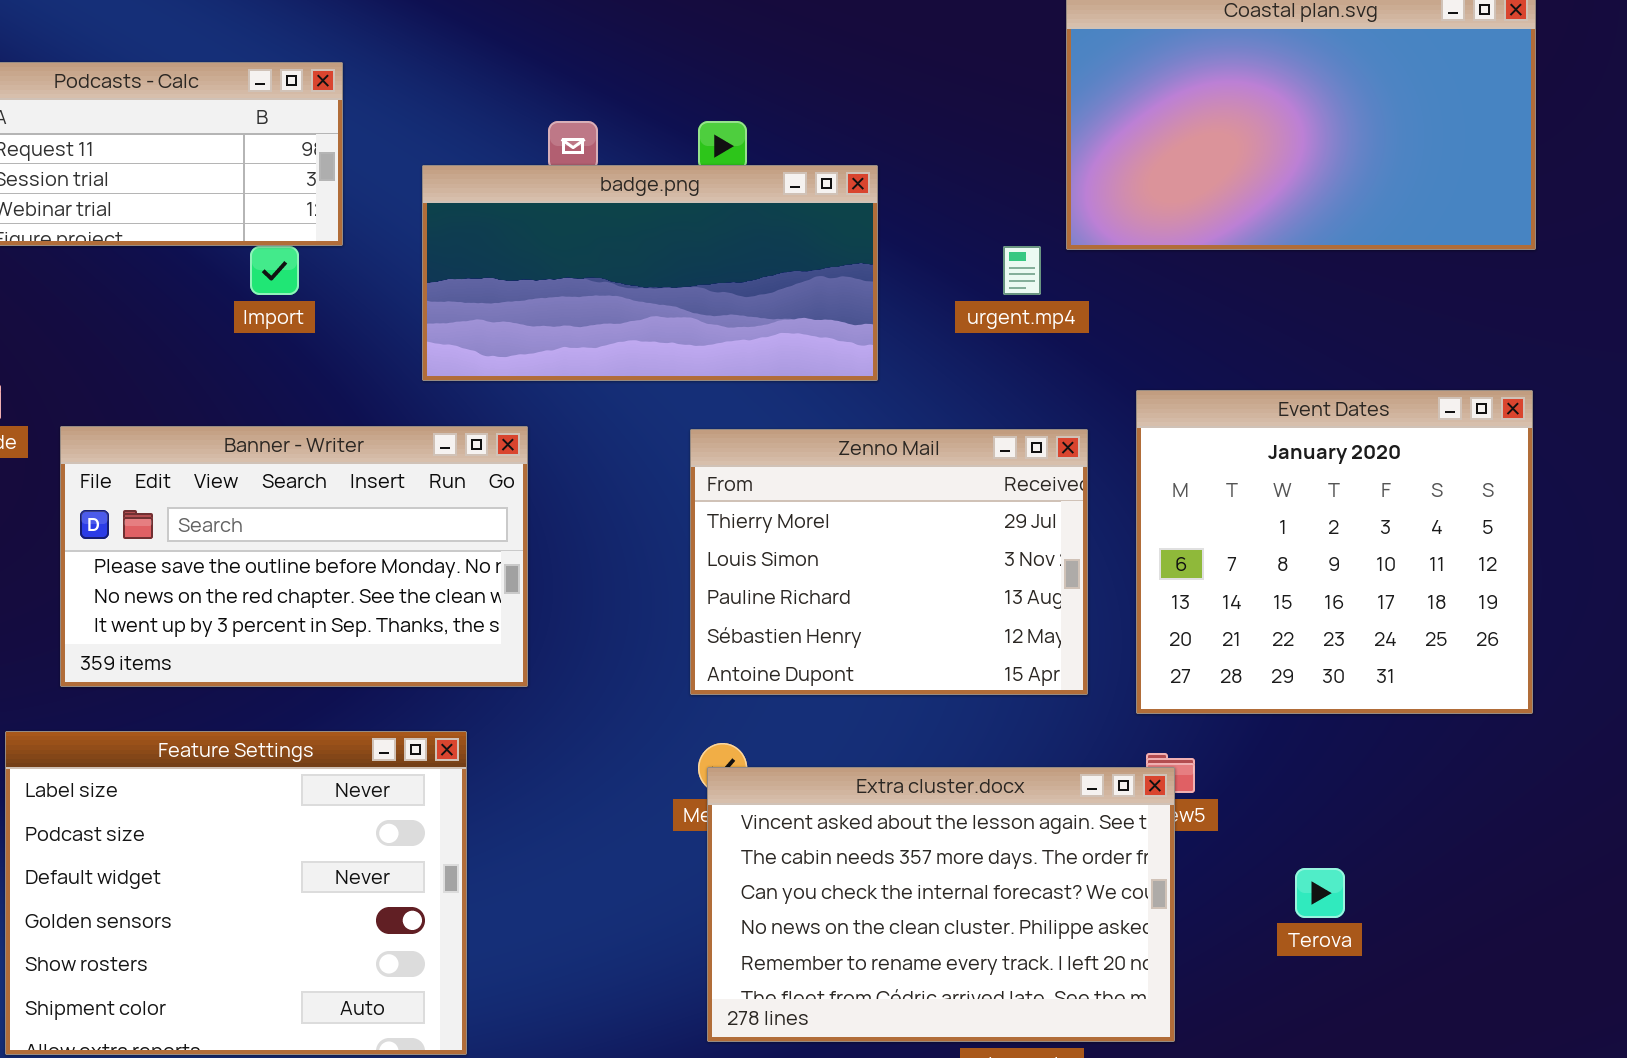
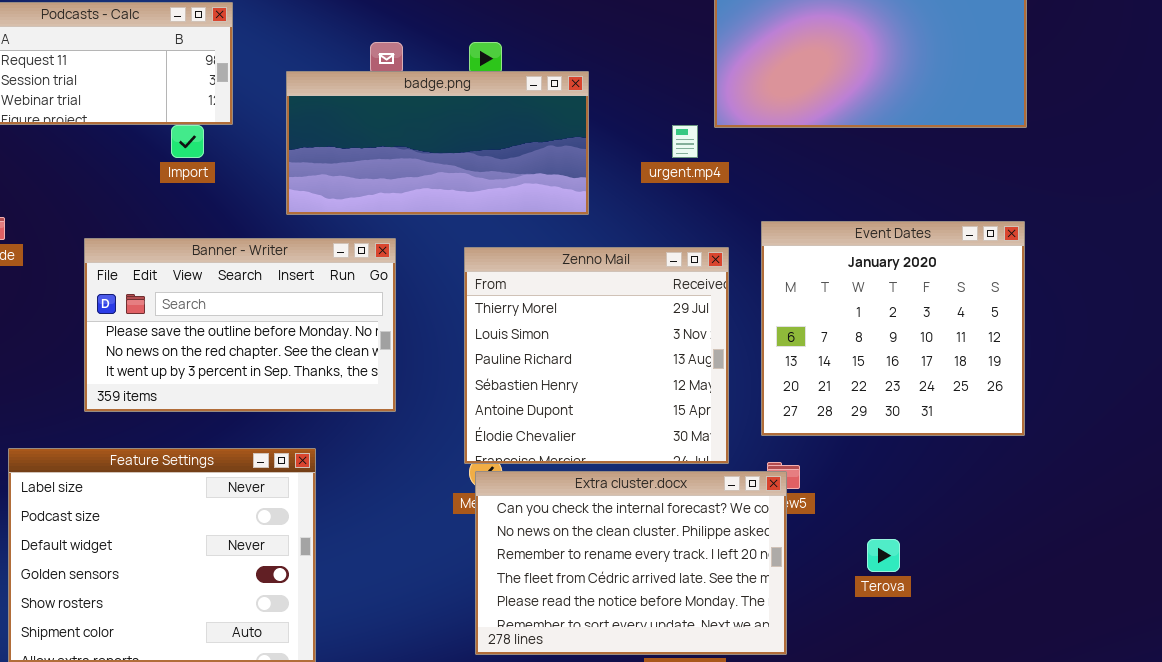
Banner - Writer: [60,426,528,687] -> [84,238,396,412], moved
Zenno Mail: [690,429,1088,695] -> [464,247,729,464], resized
Extra cluster.docx: [707,767,1175,1042] -> [475,471,787,655], scrolled down 2 rows

